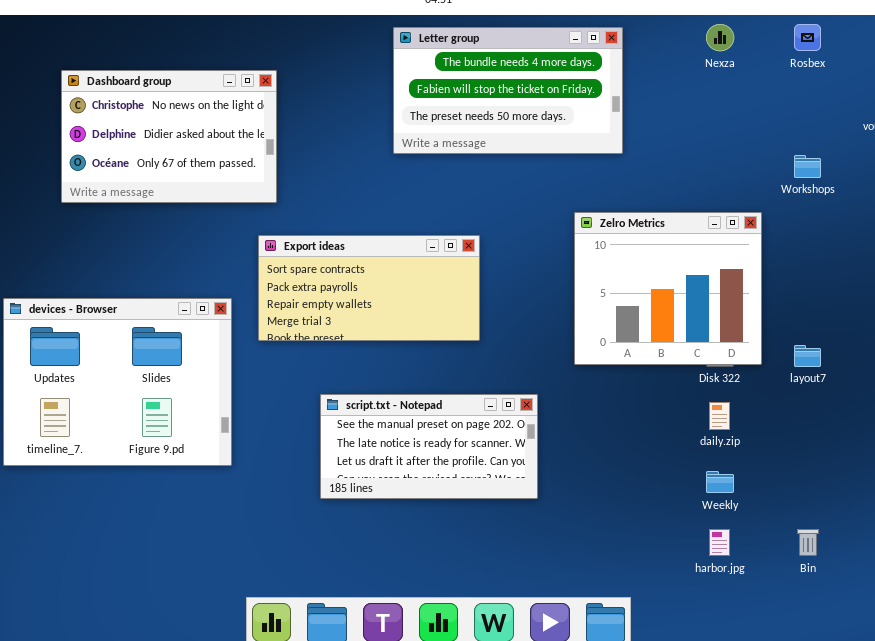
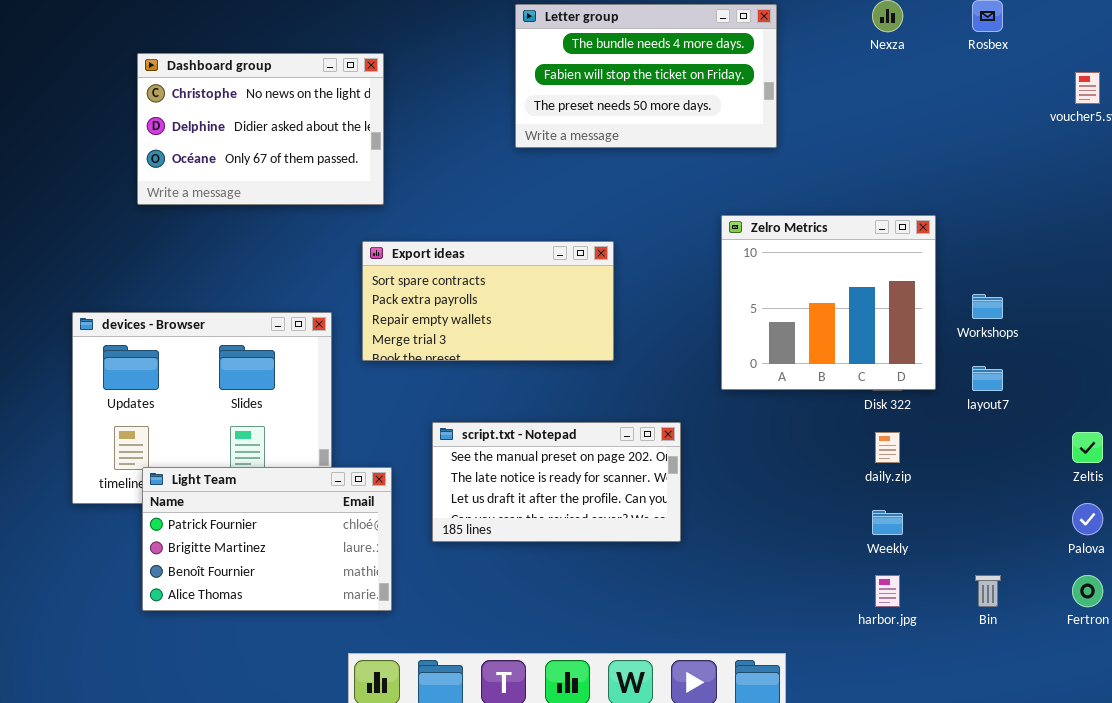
Workshops: [794,155,821,178] -> [972,294,1003,319], moved
Light Team: none -> [142,467,392,611], opened

